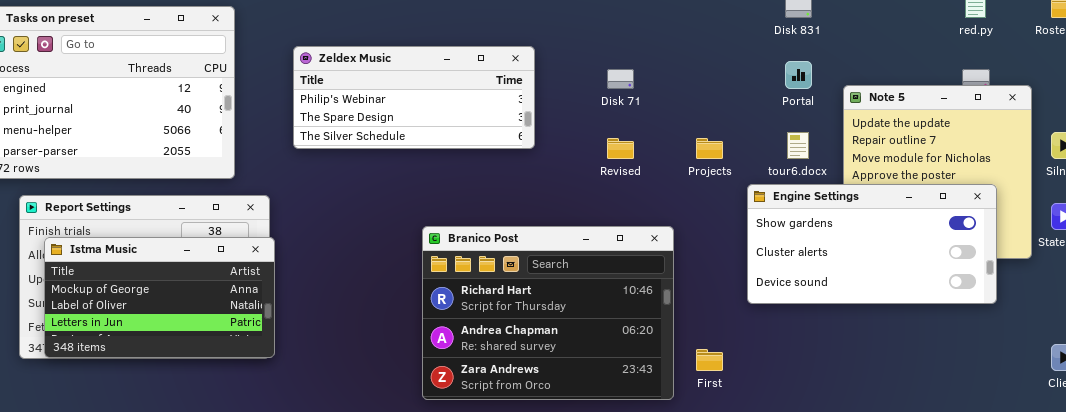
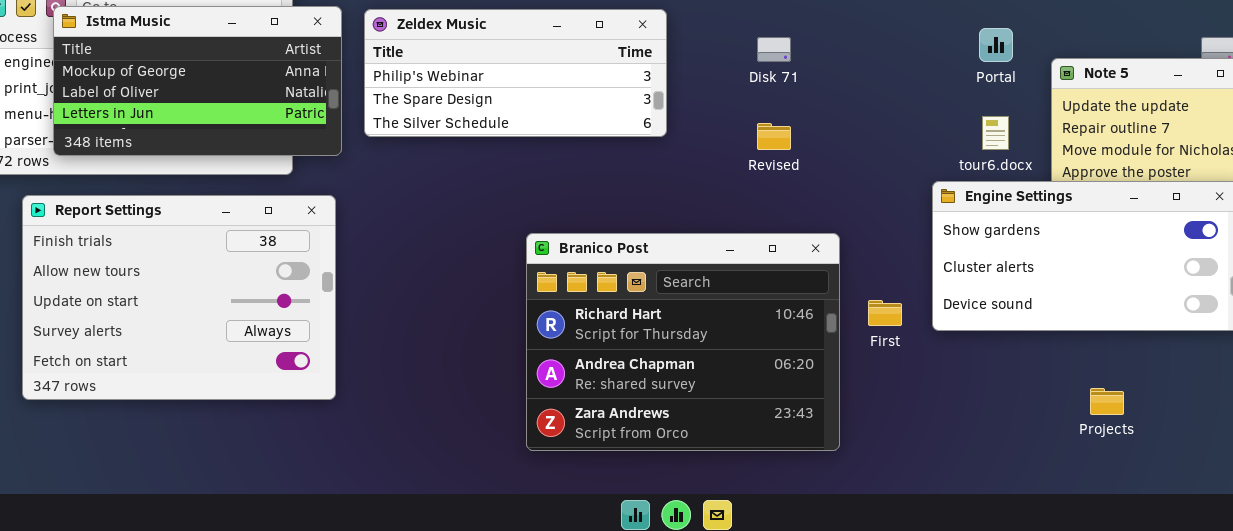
Projects: [696,138,723,159] -> [1090,388,1124,415], moved
Istma Music: [44,237,275,358] -> [53,6,342,156], moved
First: [696,349,723,371] -> [868,300,902,326], moved

